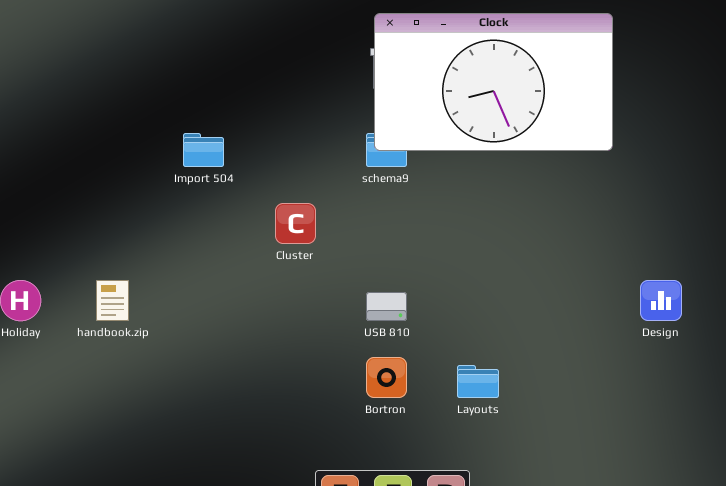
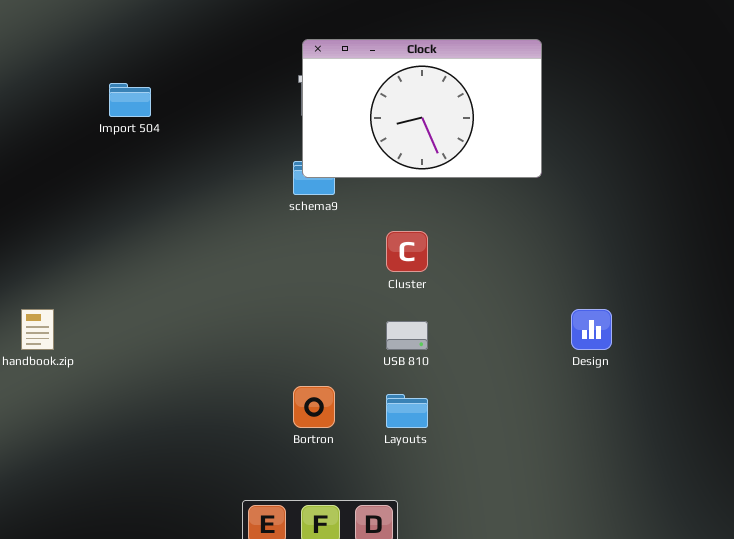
Import 504: [183,133,224,167] -> [109,83,151,117], moved
Cluster: [275,203,316,244] -> [386,231,428,272], moved
USB 810: [366,292,407,321] -> [386,321,428,350], moved

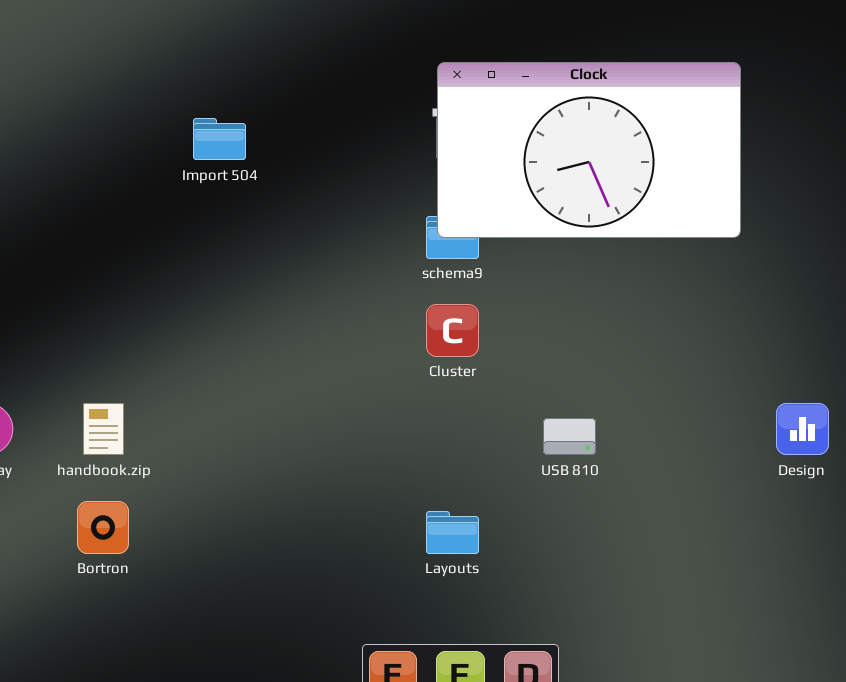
Cluster: [386,231,428,272] -> [426,304,479,357], moved
Bortron: [293,386,335,428] -> [77,501,129,554], moved
Layouts: [386,394,428,428] -> [426,511,479,554], moved

